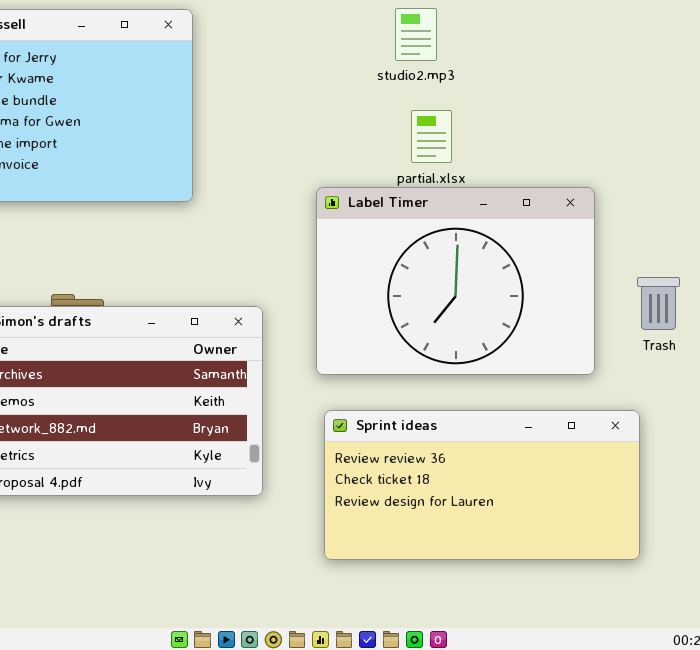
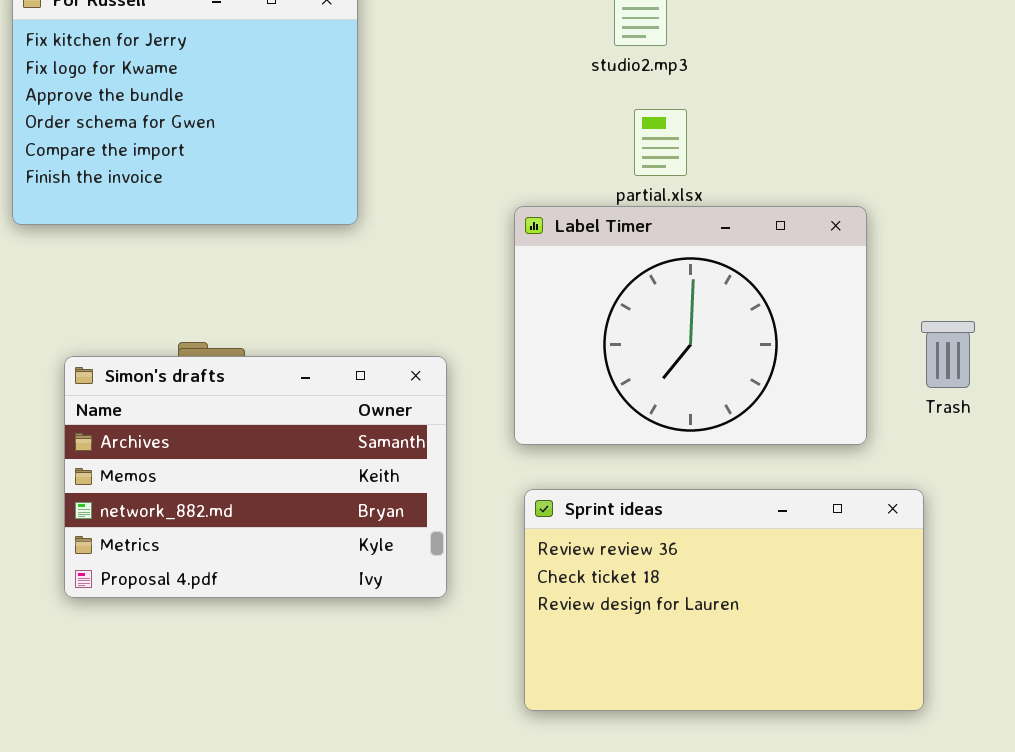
Sprint ideas: [324,410,640,560] -> [524,489,924,711], resized

